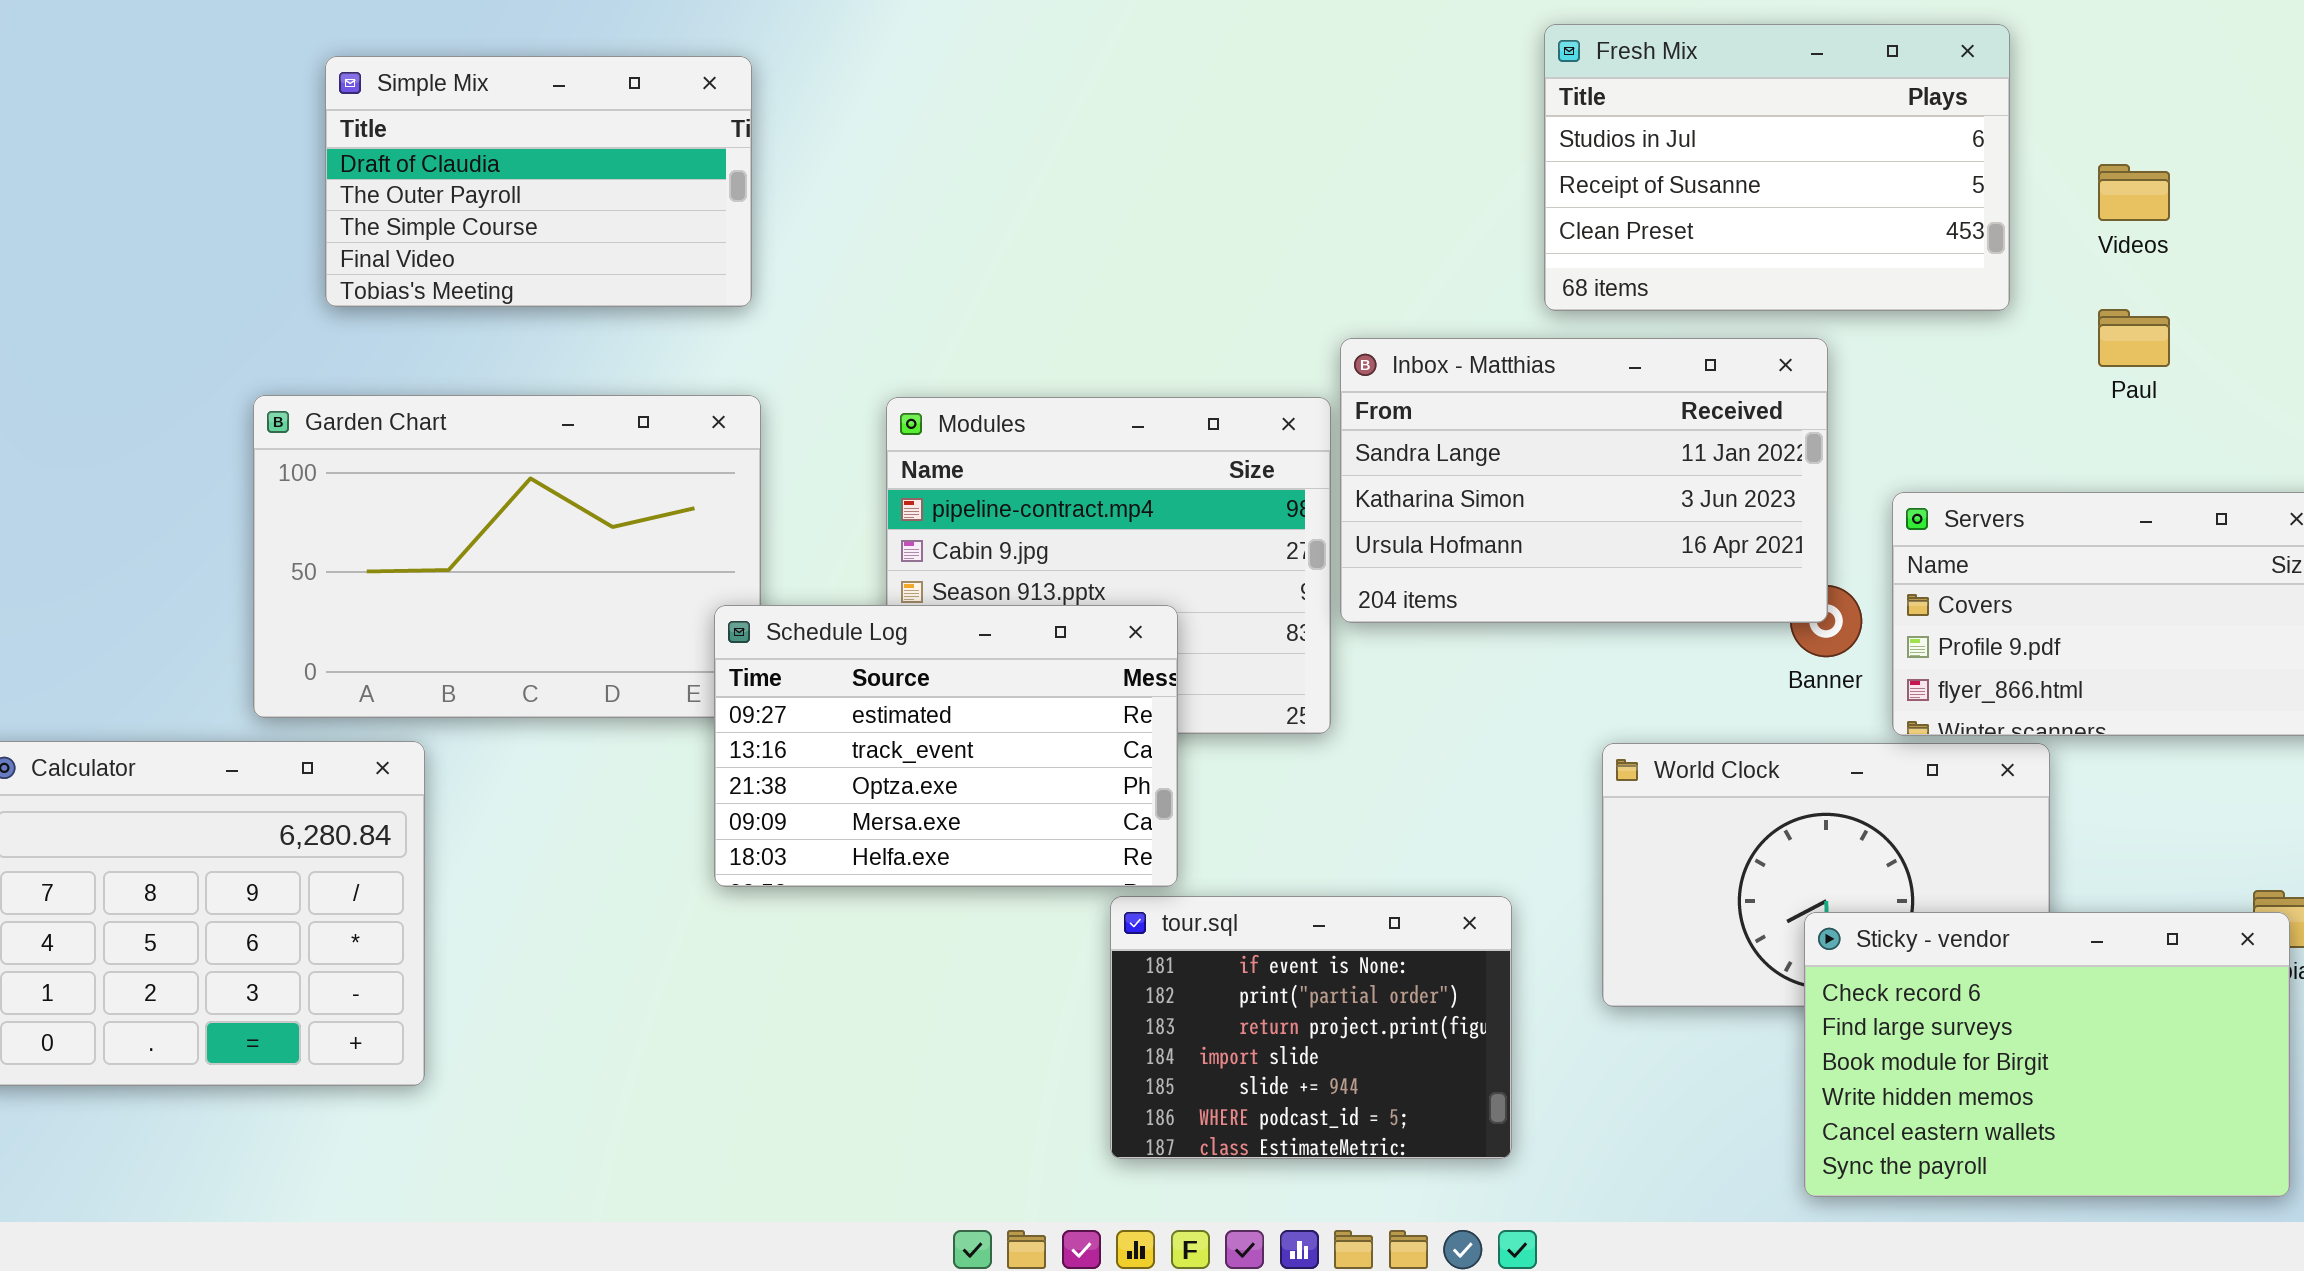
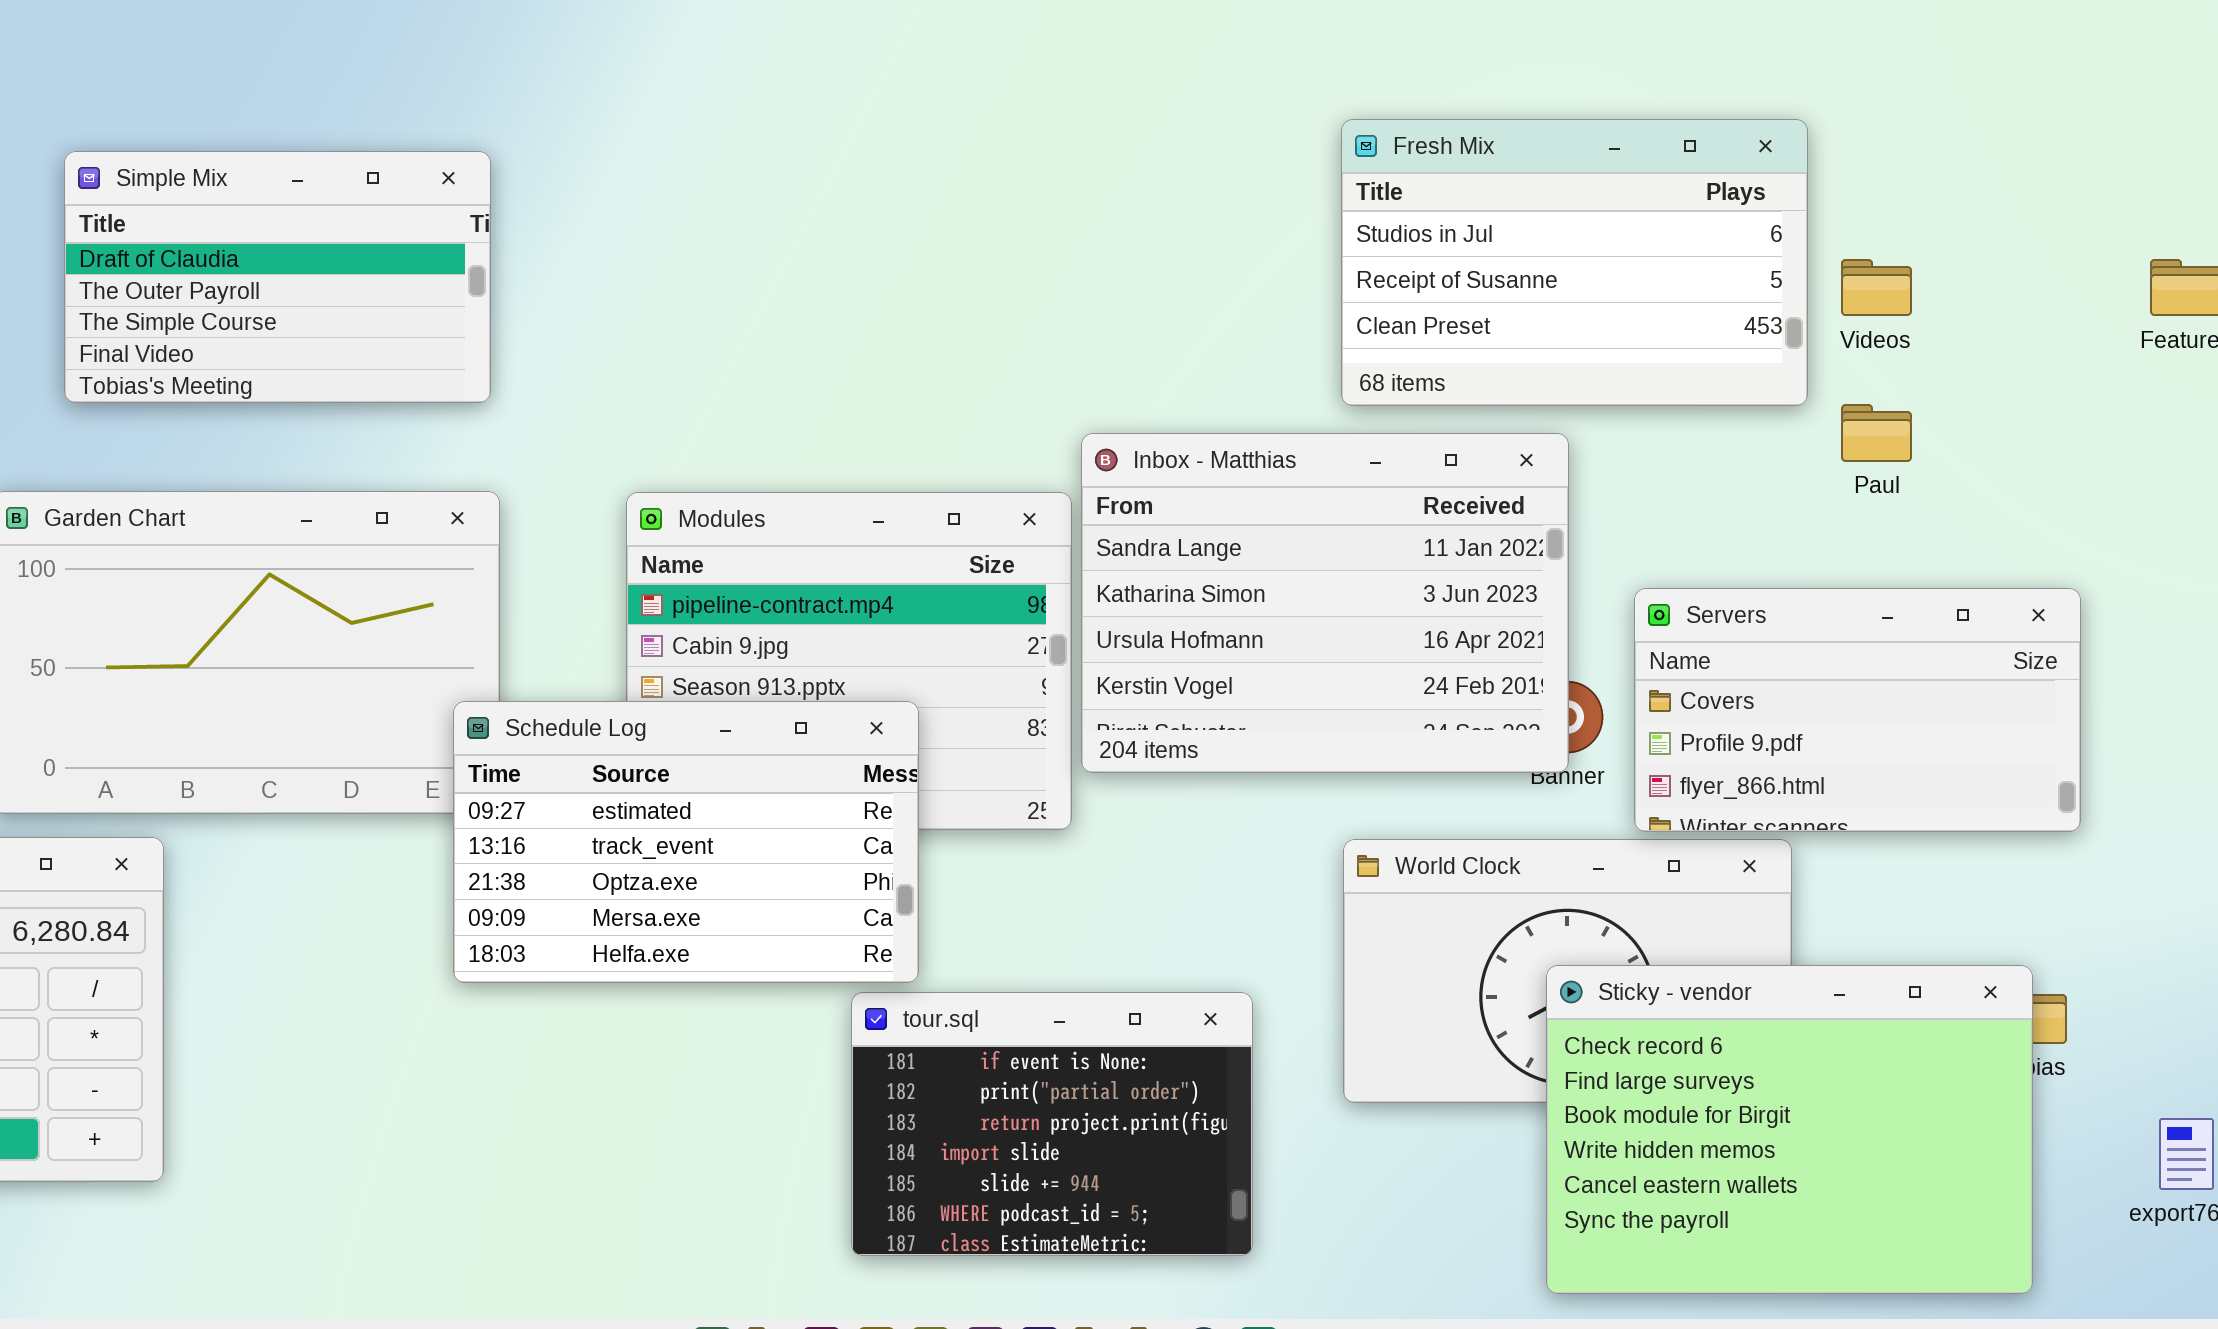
Fresh Mix: [1544,24,2010,311] -> [1341,119,1808,406], moved
Inbox - Matthias: [1340,338,1828,623] -> [1081,433,1569,773], resized
Sticky - vendor: [1804,912,2290,1197] -> [1546,965,2033,1294], resized

